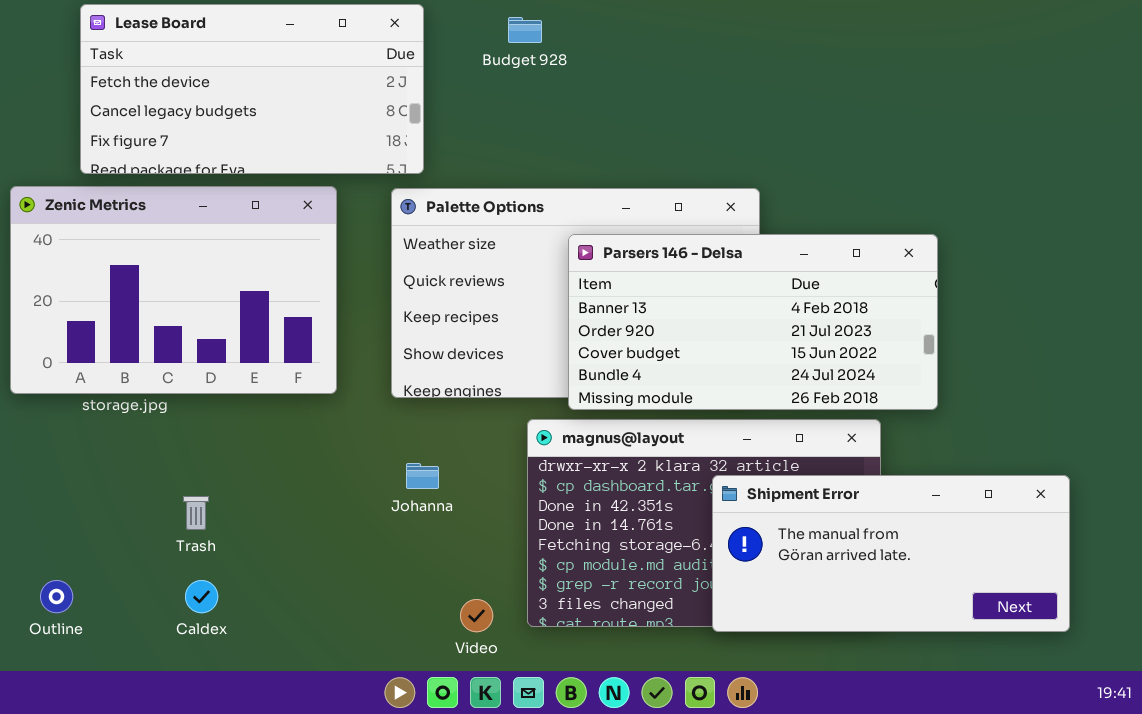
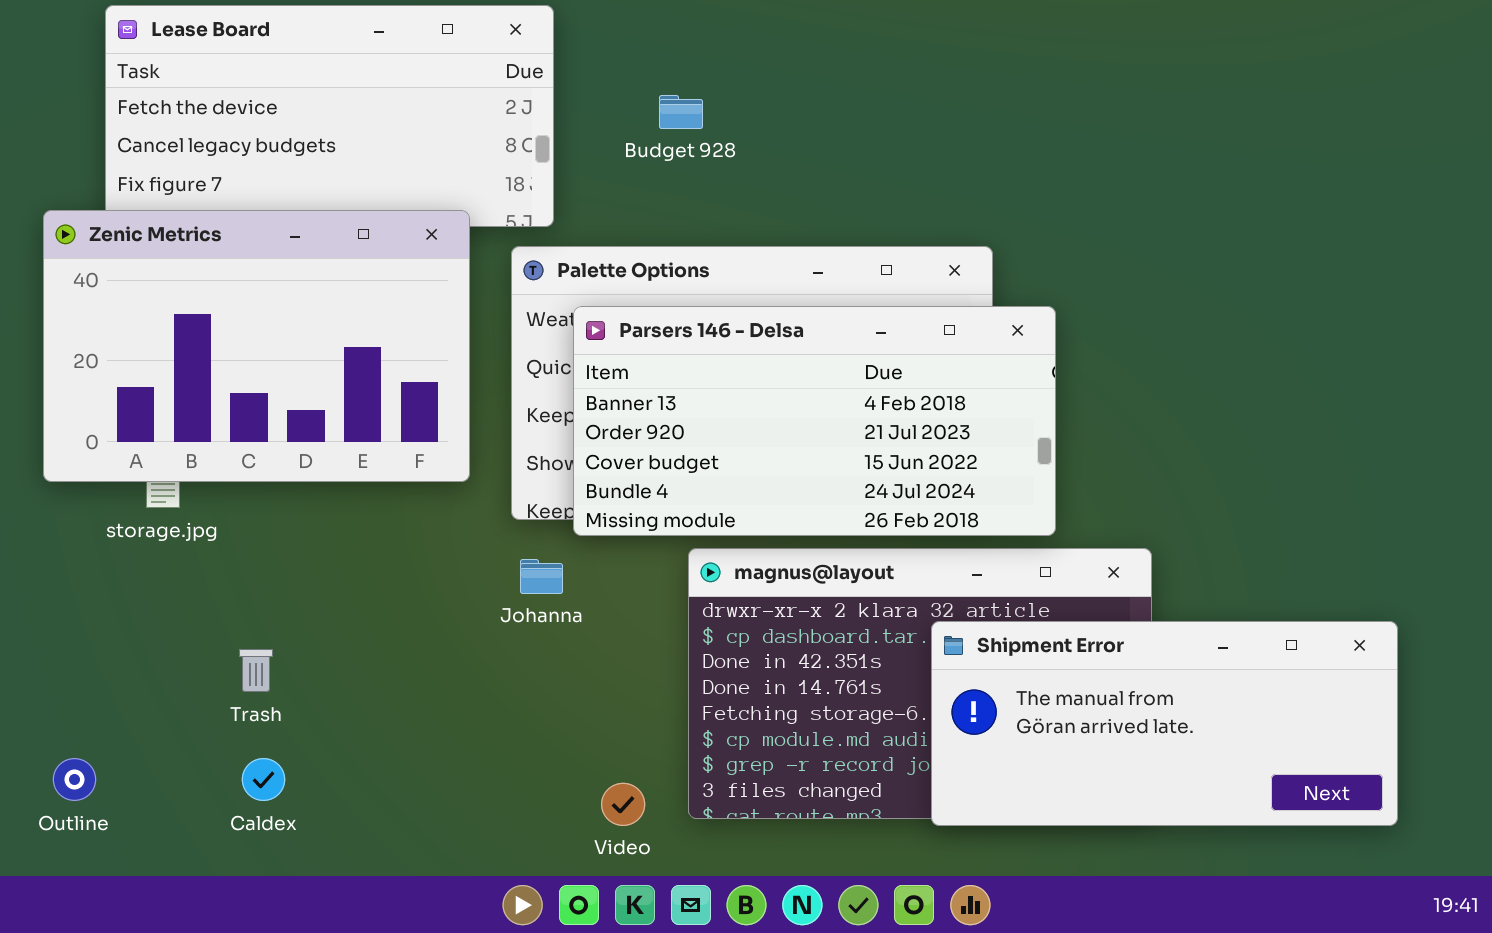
Budget 928: [508,17,542,43] -> [659,95,703,129], moved
Zenic Metrics: [10,186,337,394] -> [43,210,470,482], moved
Parsers 146 - Delsa: [568,234,938,410] -> [573,306,1056,536], moved
Johanna: [406,463,439,489] -> [520,559,563,594], moved

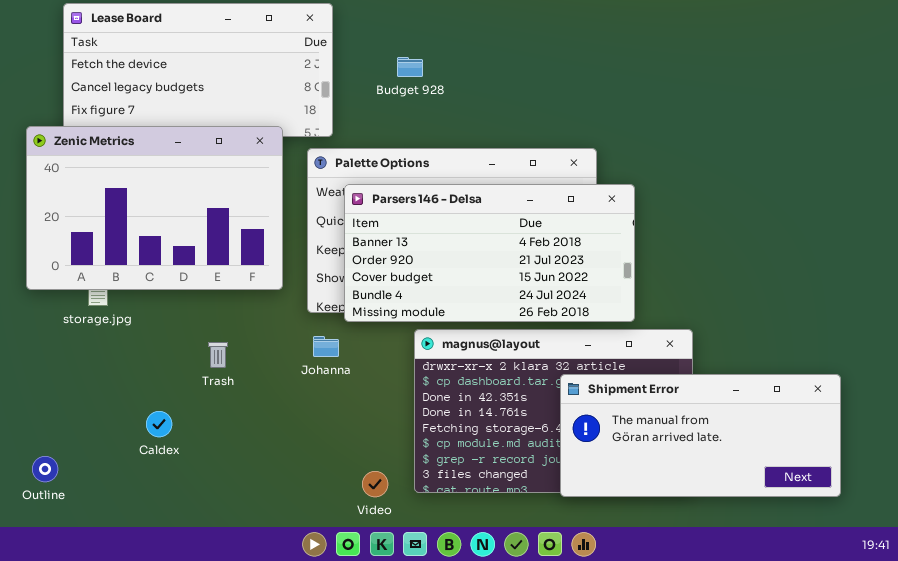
Trash: [239,649,273,692] -> [208,342,228,368], moved
Caldex: [242,758,285,801] -> [146,411,172,437], moved

